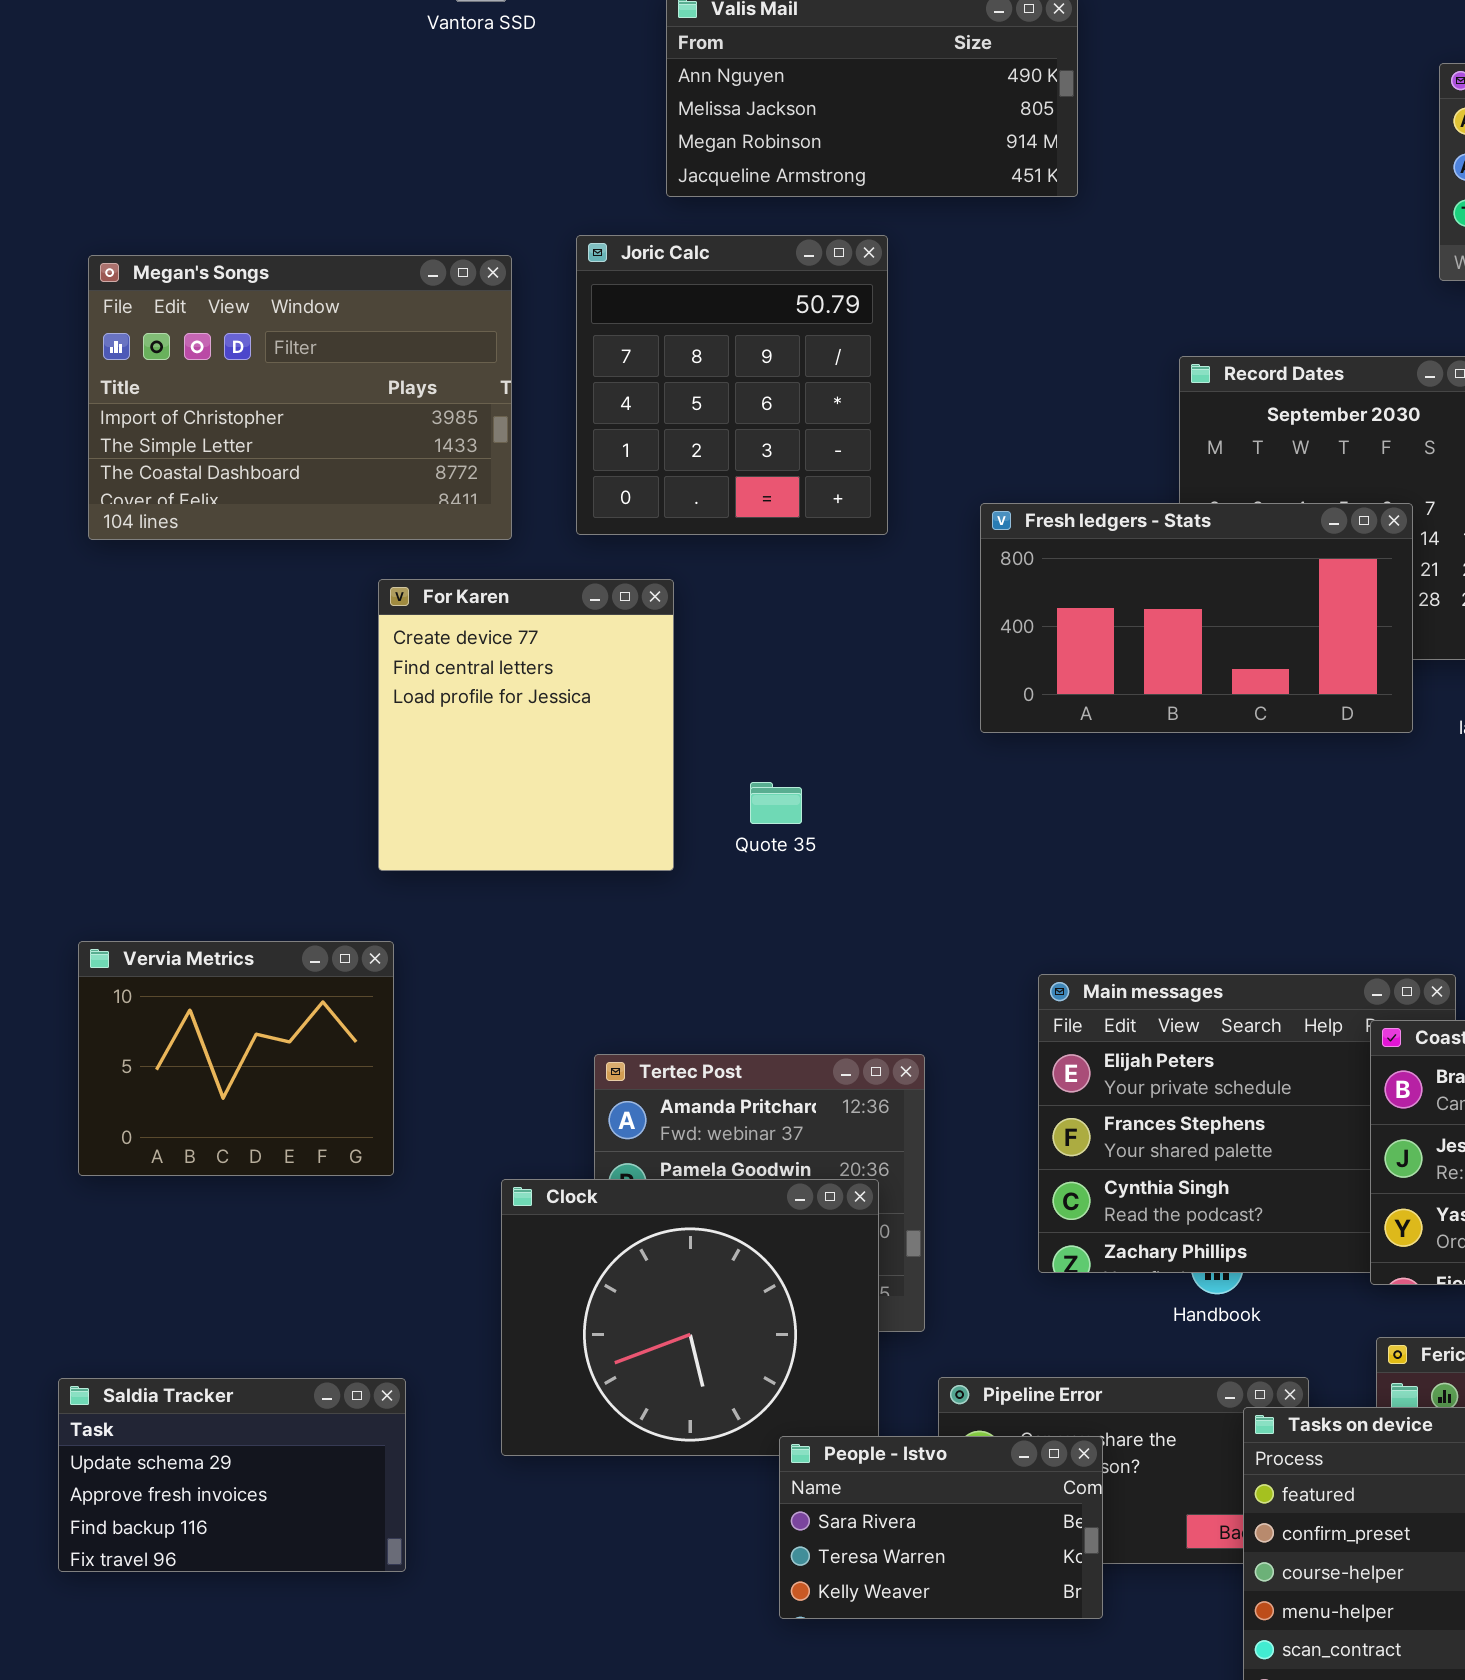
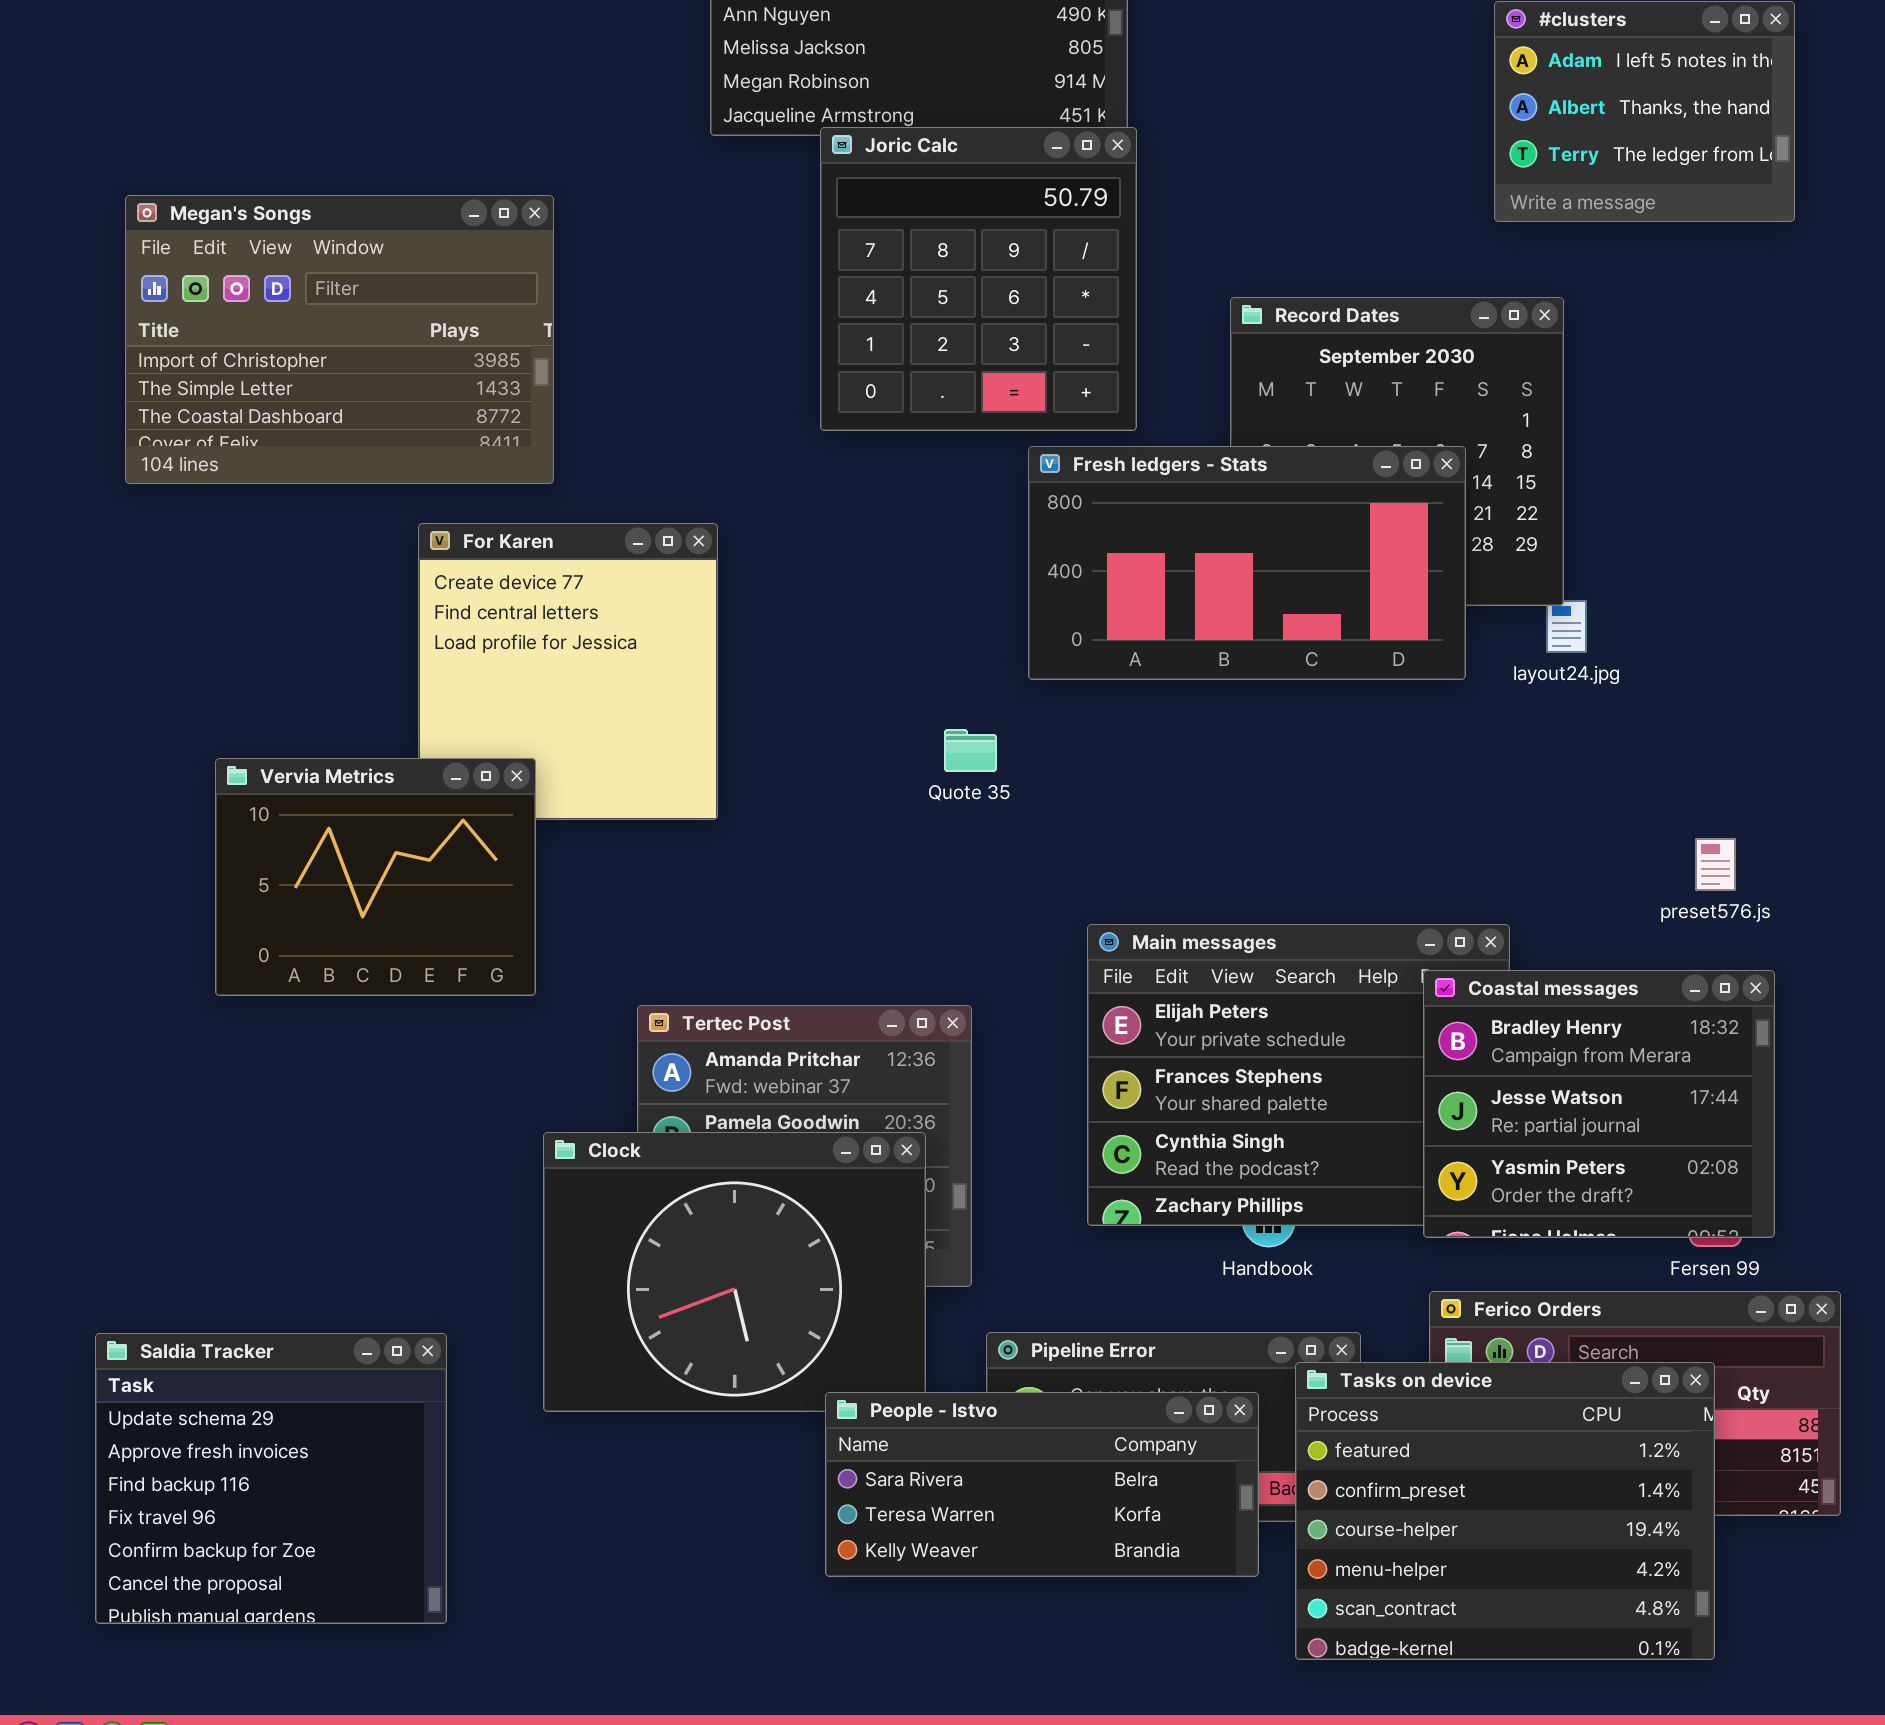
Joric Calc: [576,235,888,535] -> [820,127,1137,431], moved
Quote 35: [750,782,802,824] -> [944,729,997,772], moved
Vervia Metrics: [78,941,394,1176] -> [215,758,536,996], moved
Saldia Tracker: [58,1378,406,1572] -> [95,1333,447,1624], resized
People - Istvo: [779,1436,1103,1619] -> [825,1392,1259,1577], resized

